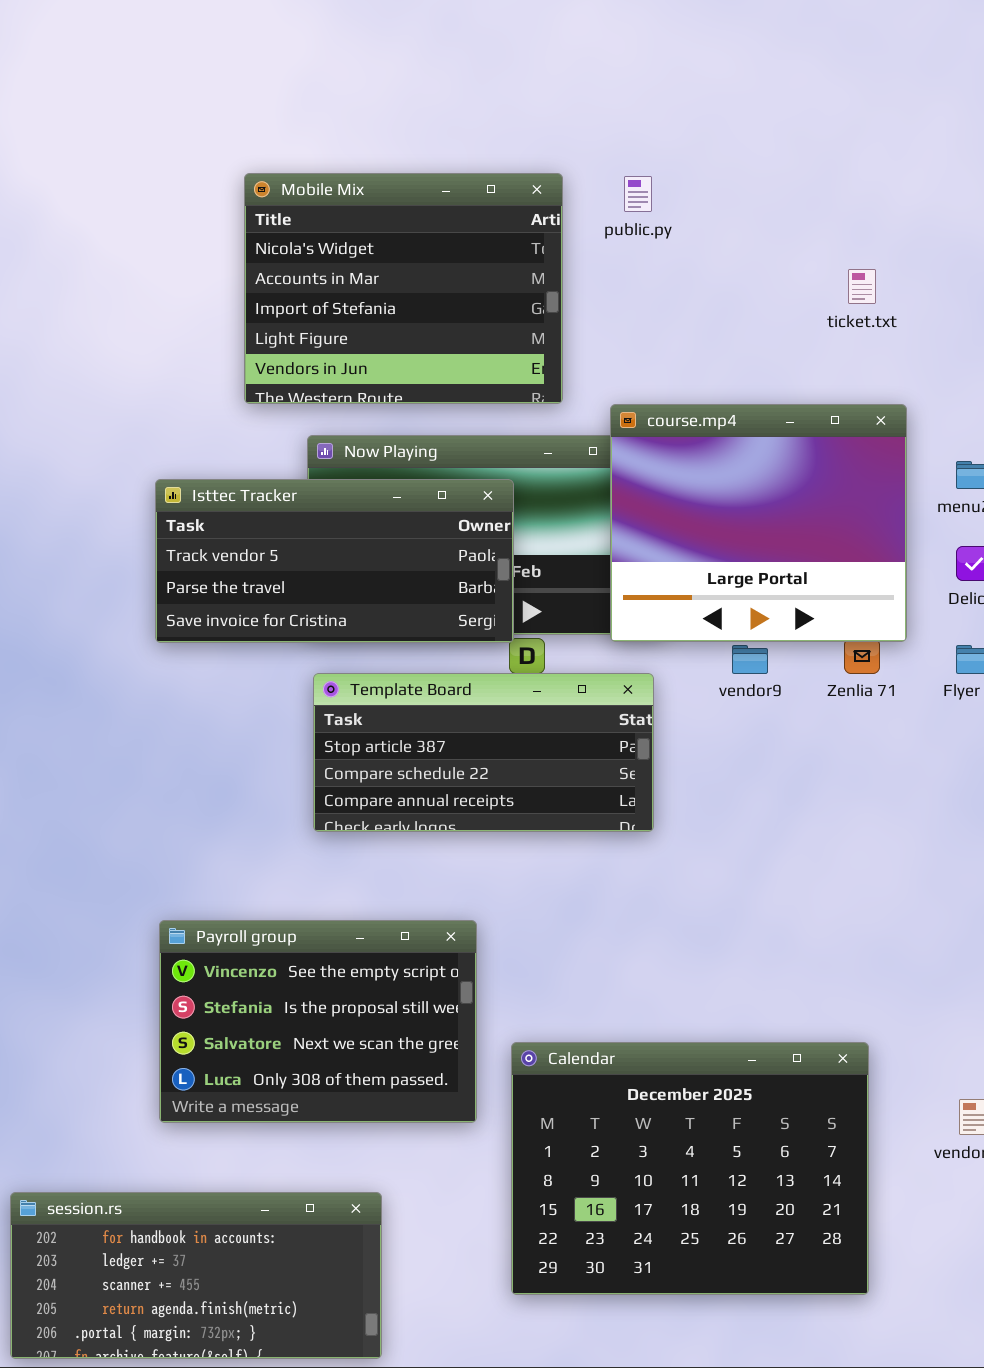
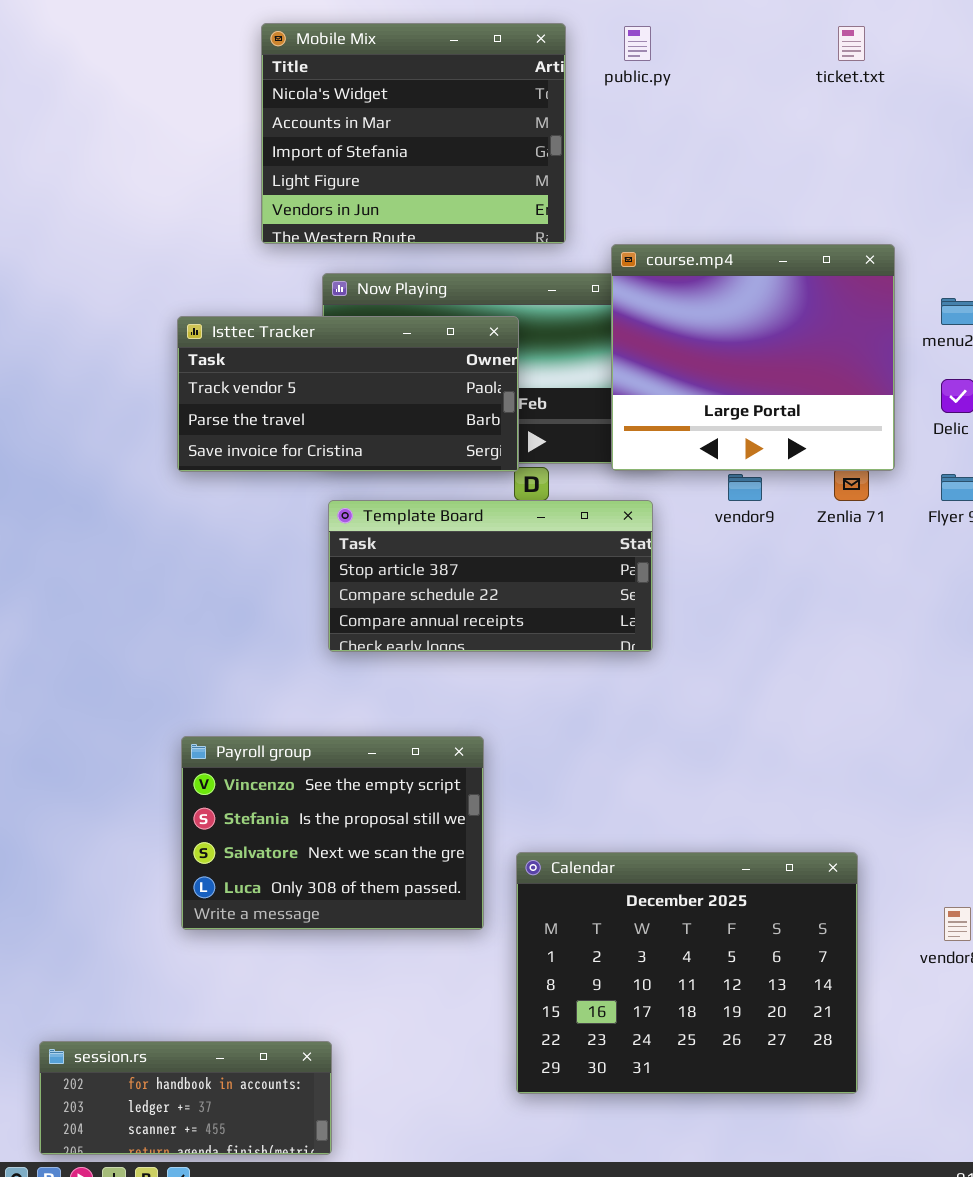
ticket.txt: [848,269,876,304] -> [838,26,865,61], moved
session.rs: [10,1192,382,1359] -> [39,1041,332,1155], resized

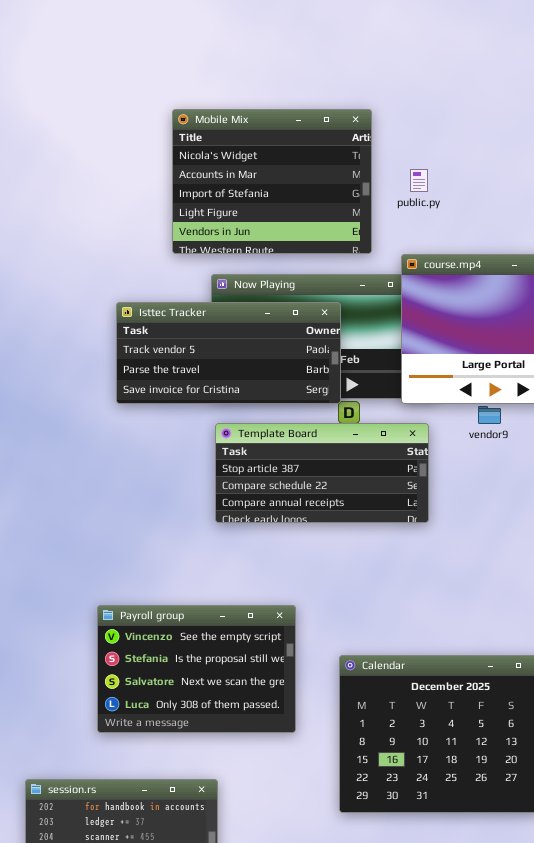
public.py: [624,26,651,61] -> [410,169,428,192], moved
Payroll group: [181,736,484,930] -> [97,605,296,733], moved

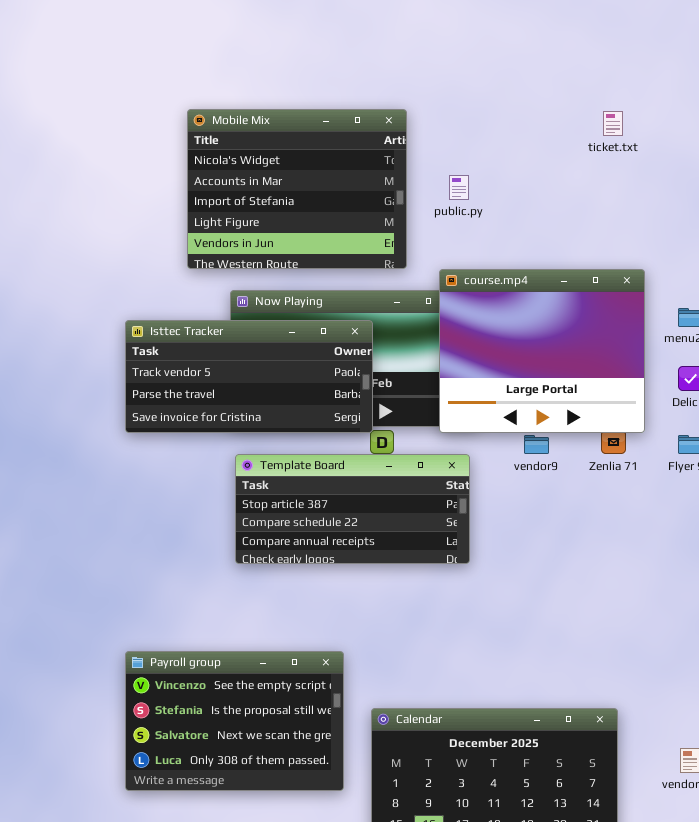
Payroll group: [97,605,296,733] -> [125,651,344,791], moved

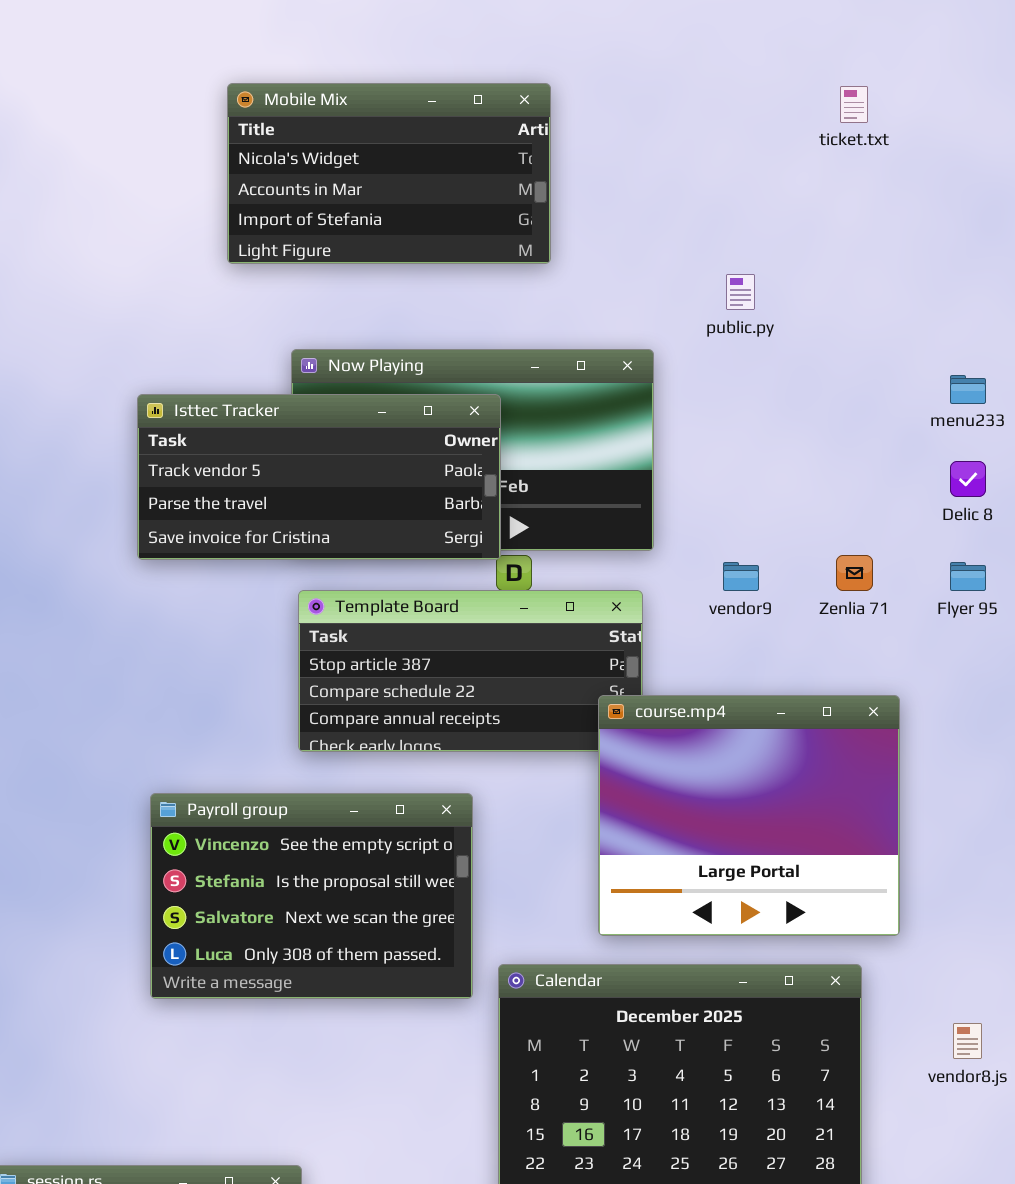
Mobile Mix: [187,109,407,269] -> [227,83,551,264], resized
public.py: [449,175,469,200] -> [726,274,755,310], moved
course.mp4: [439,269,645,433] -> [598,695,900,936], moved
Payroll group: [125,651,344,791] -> [150,793,473,999], moved

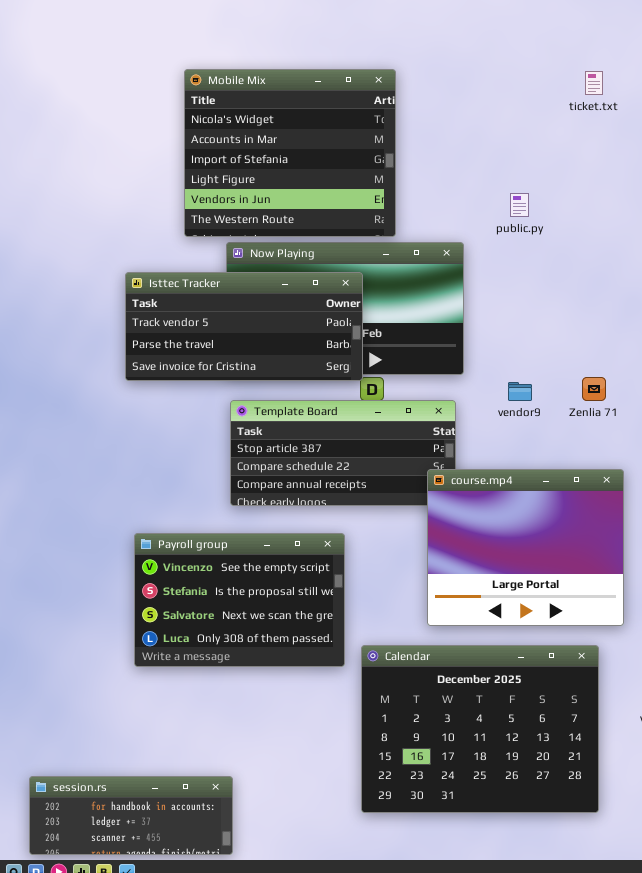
Mobile Mix: [227,83,551,264] -> [184,69,396,237], resized

